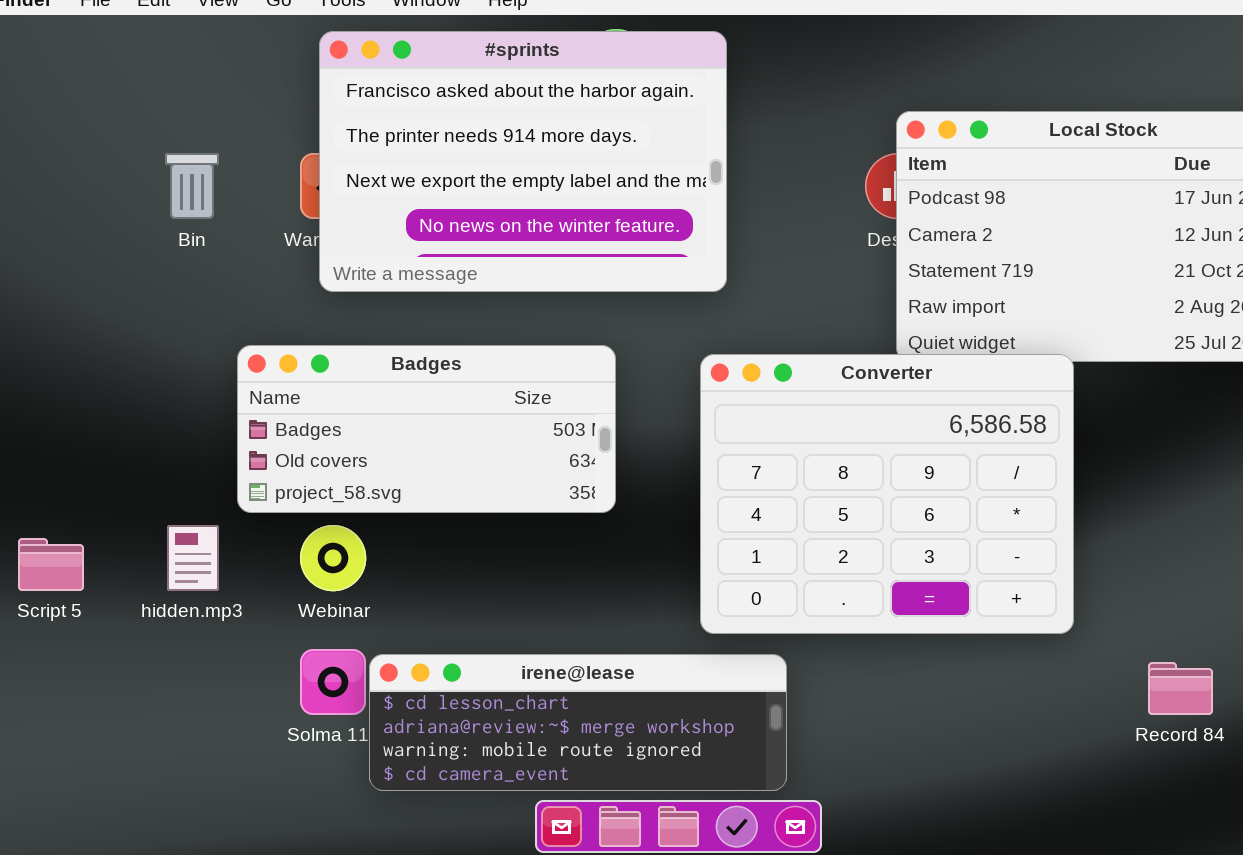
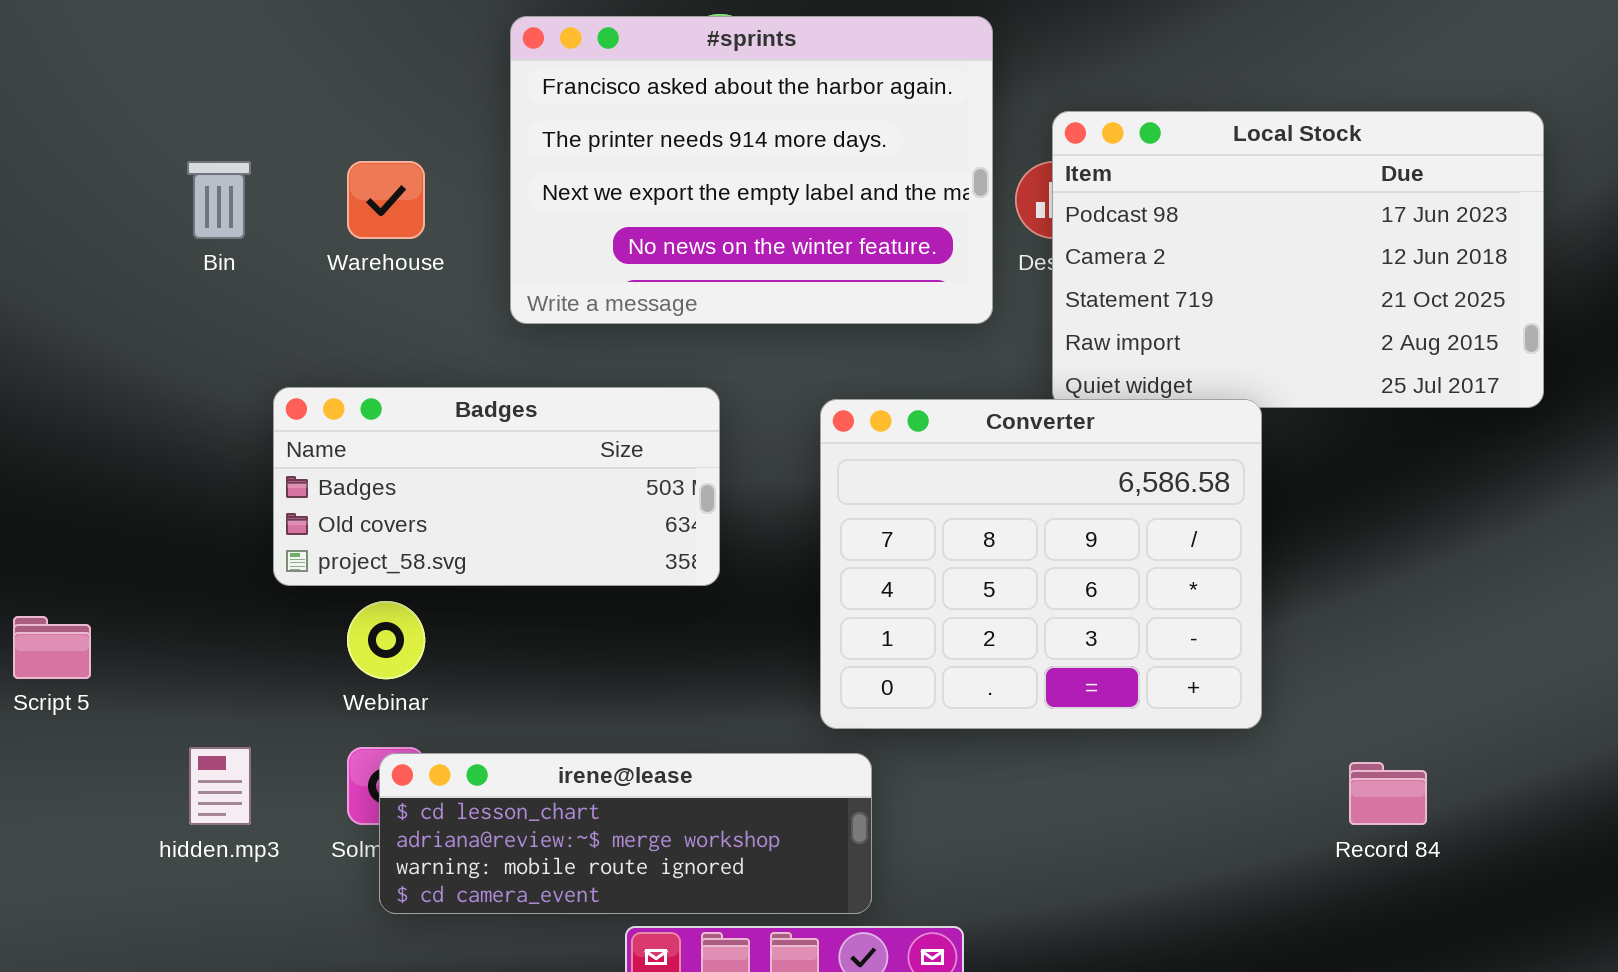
#sprints: [319,31,727,292] -> [510,16,993,324], moved
hidden.mp3: [167,525,219,591] -> [189,747,251,825], moved
irene@lease: [369,654,787,791] -> [379,753,872,914], moved

